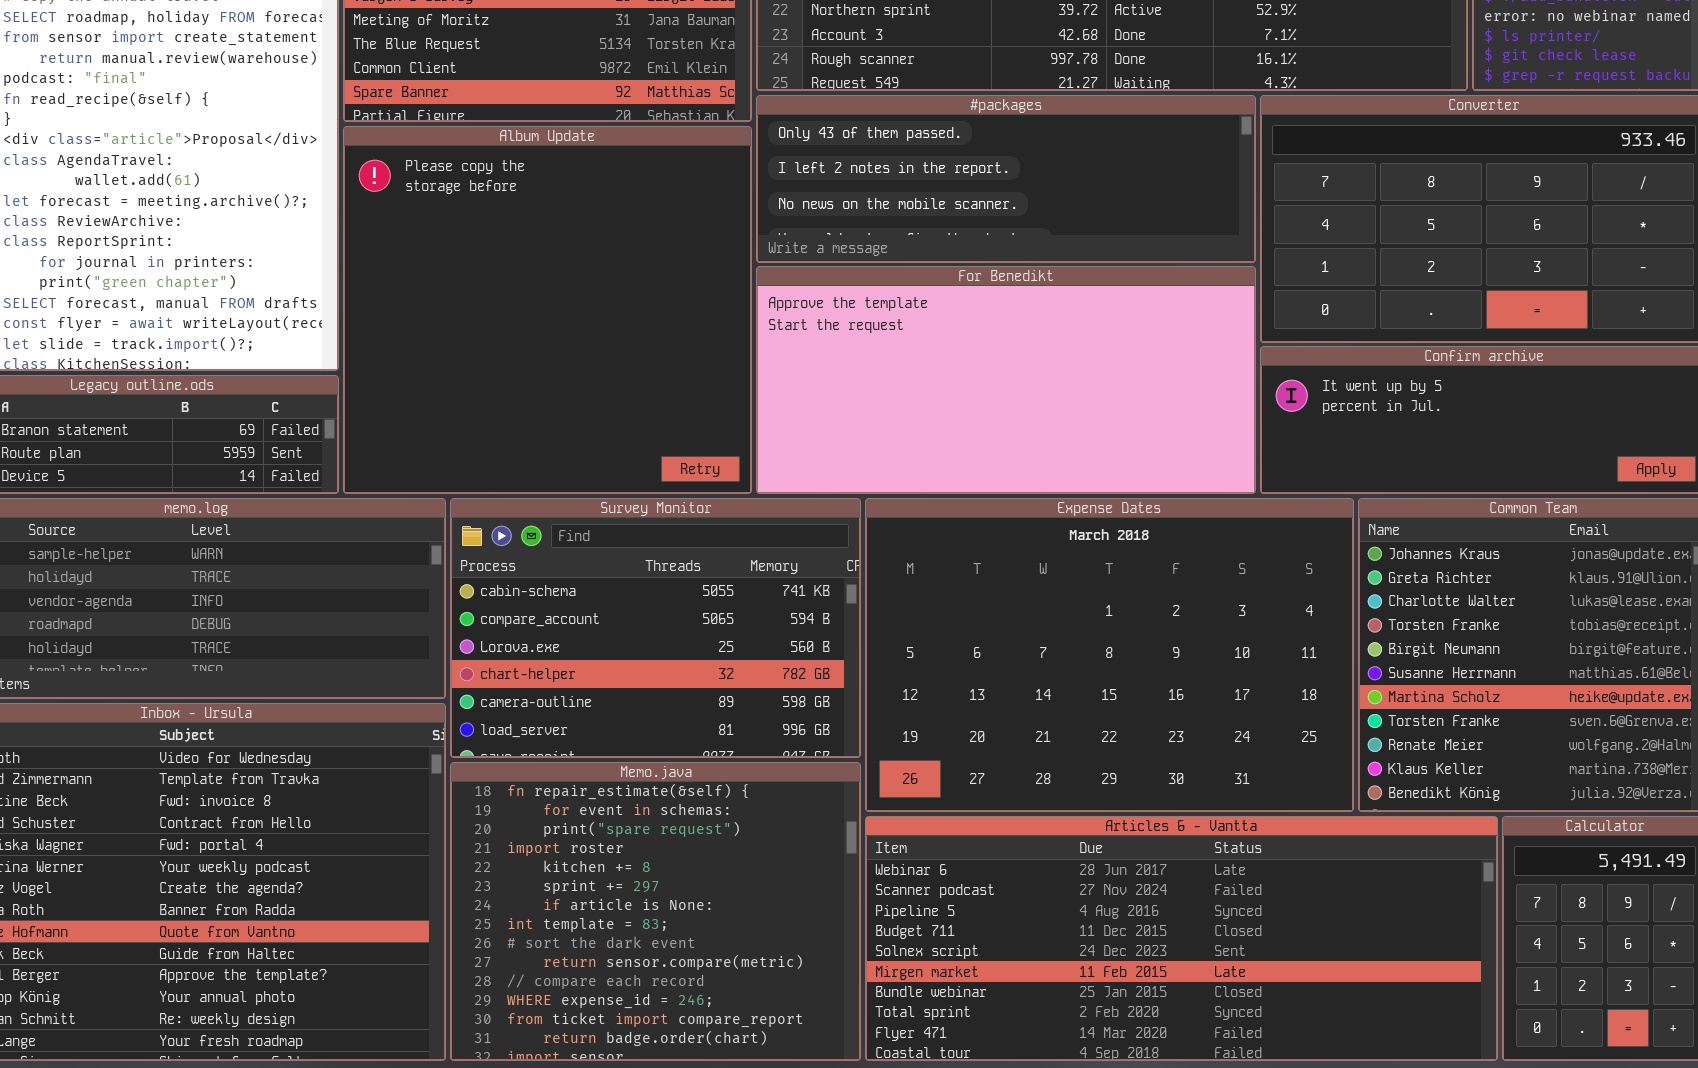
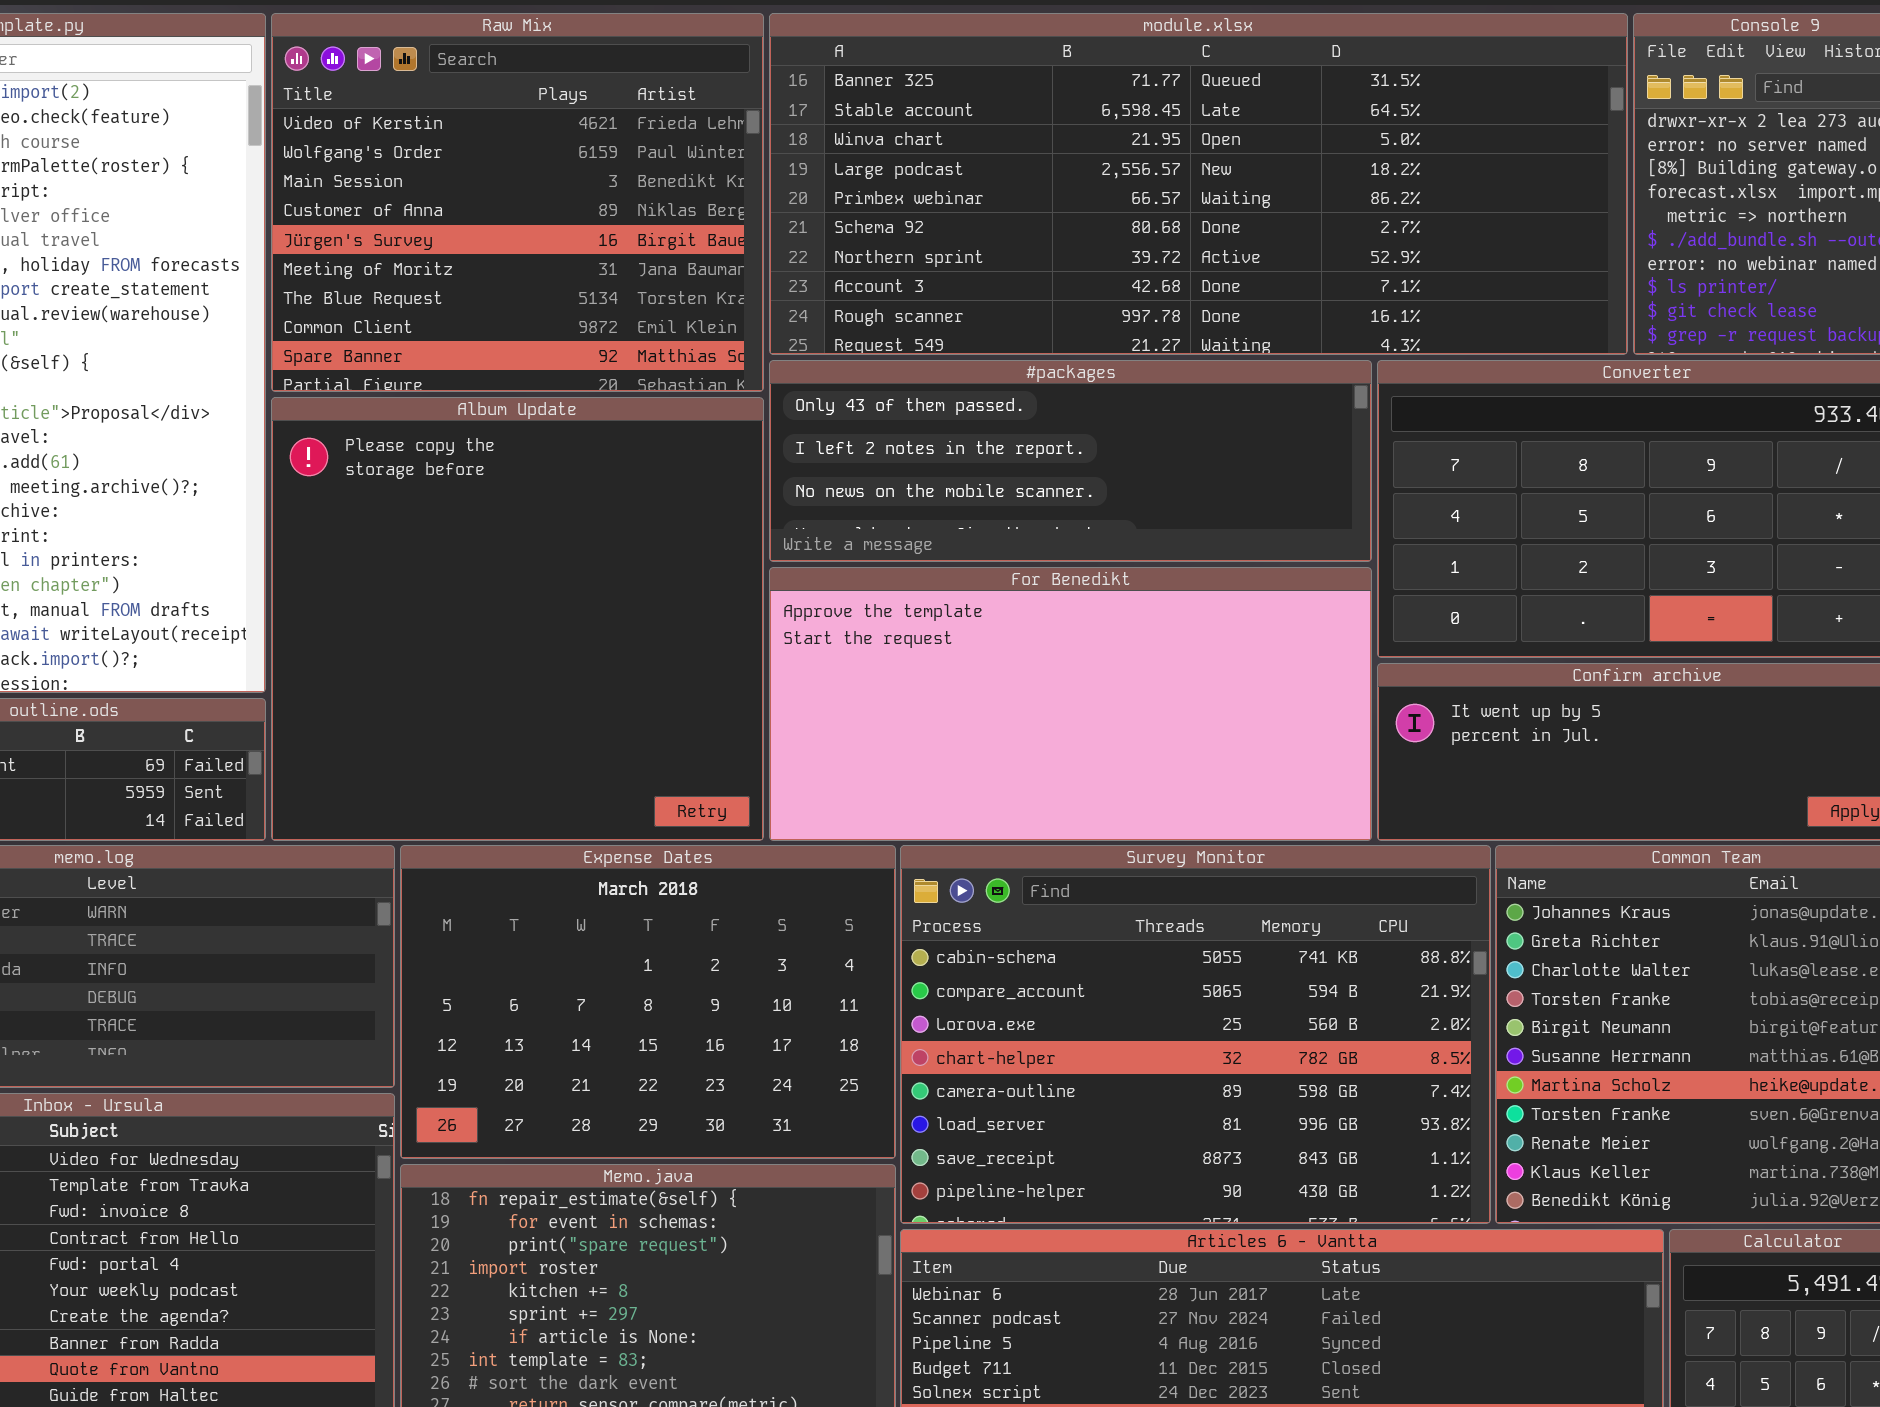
Survey Monitor: [450,498,861,758] -> [900,845,1491,1224], moved, resized
Expense Dates: [865,498,1354,812] -> [400,845,896,1159], moved, resized

